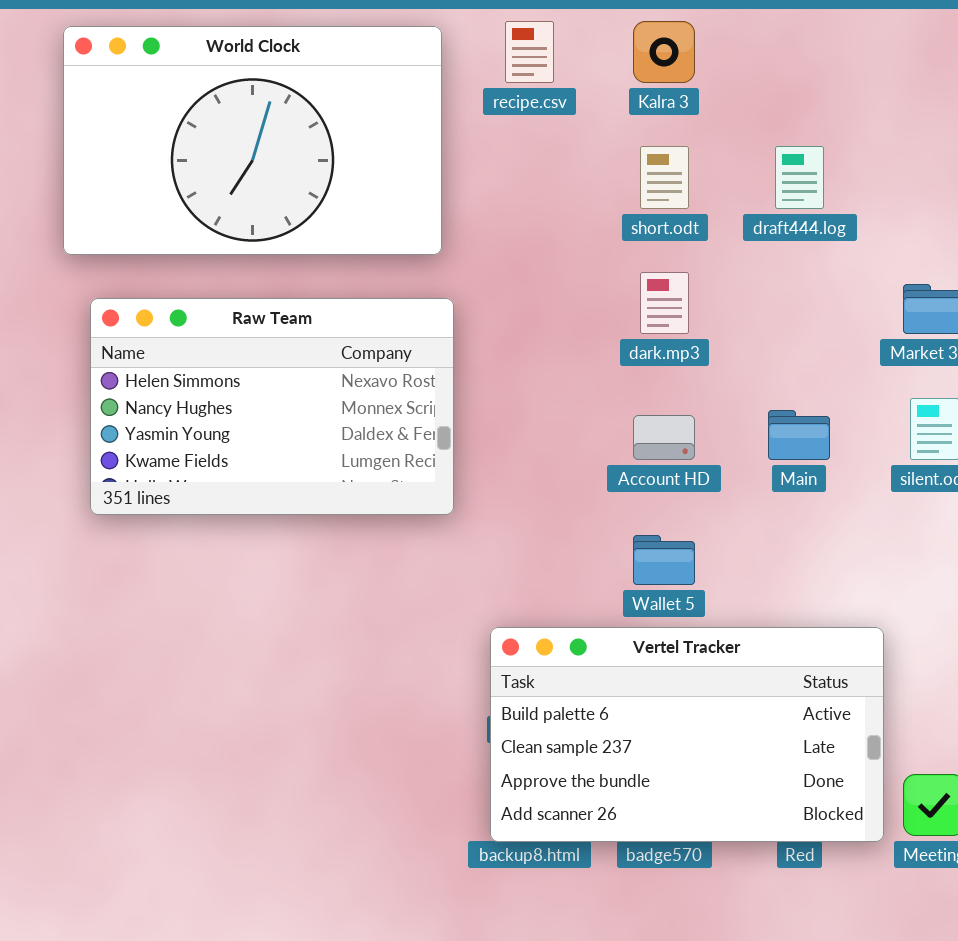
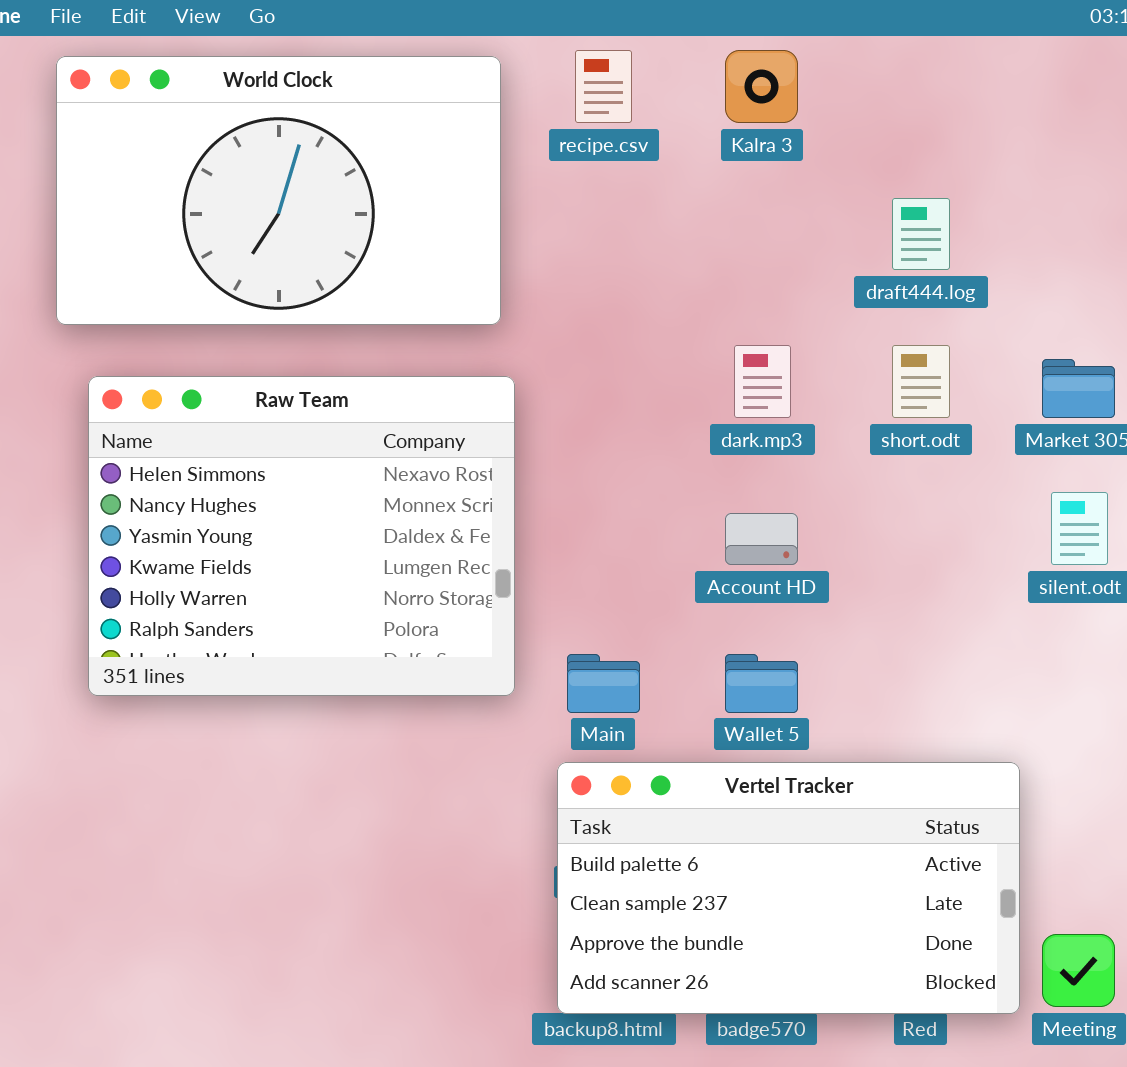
short.odt: [640,146,689,209] -> [892,345,950,418], moved
Raw Team: [90,298,454,515] -> [88,376,515,696], resized
Main: [768,410,830,460] -> [567,654,640,713], moved

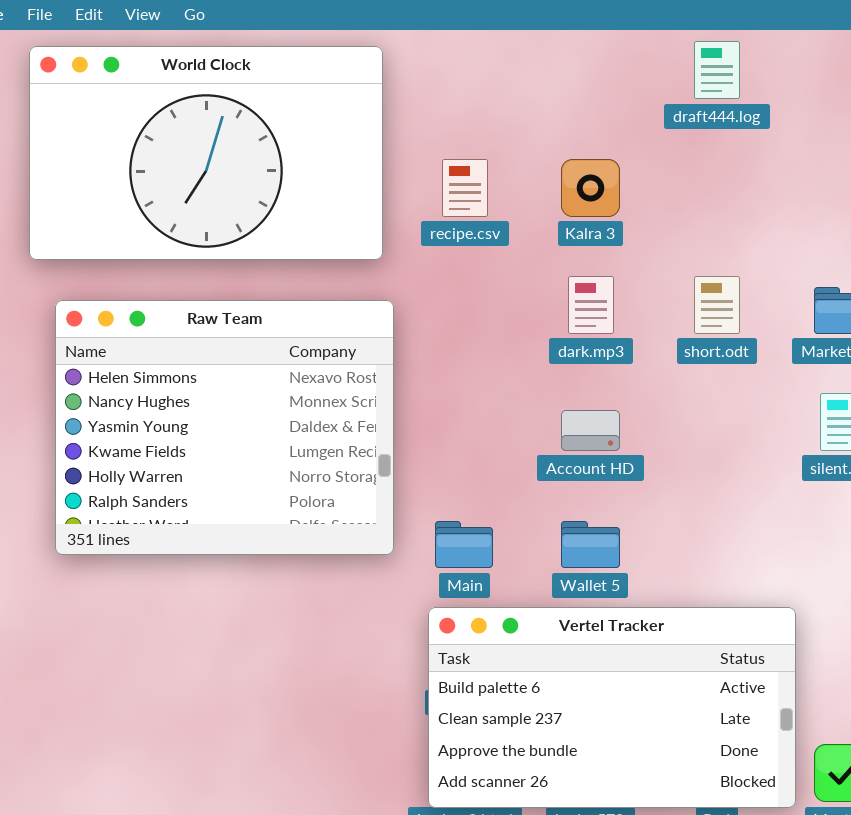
recipe.csv: [575,50,632,123] -> [442,159,488,217], moved
Kalra 3: [725,50,798,123] -> [561,159,620,217], moved
draft444.log: [892,198,950,270] -> [694,41,740,99], moved

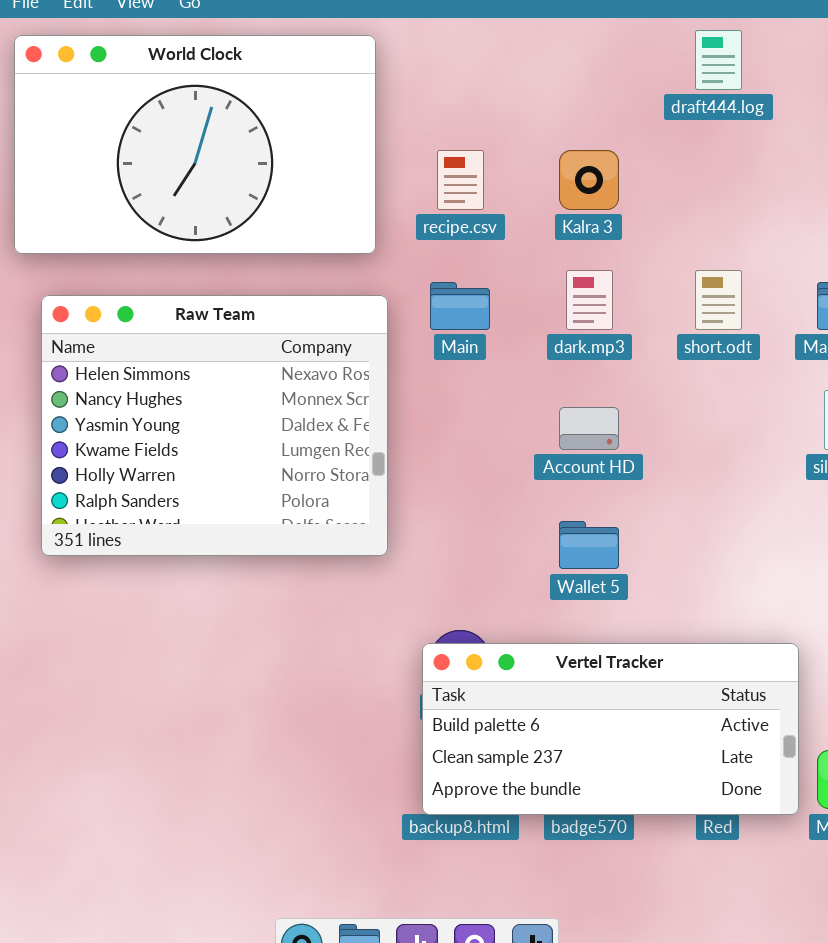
Main: [435,521,493,568] -> [430,282,490,330], moved
Vertel Tracker: [428,607,796,808] -> [422,643,799,815], resized

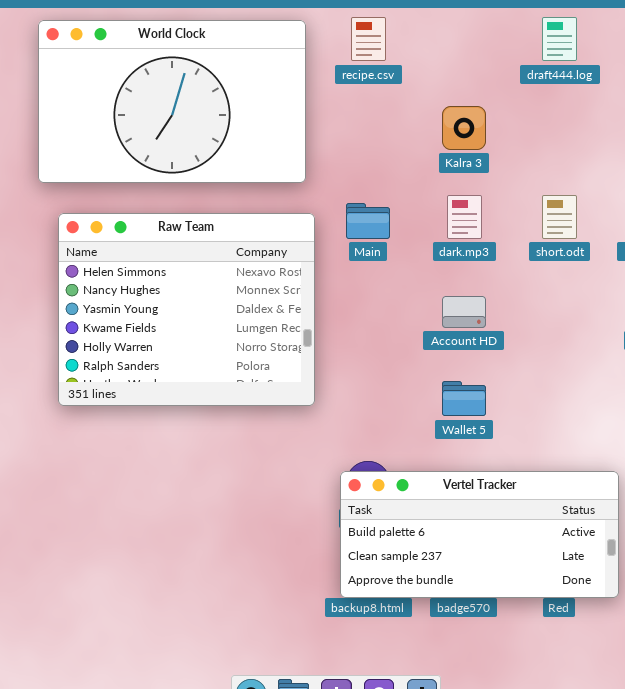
recipe.csv: [437,150,484,210] -> [351,17,386,61], moved

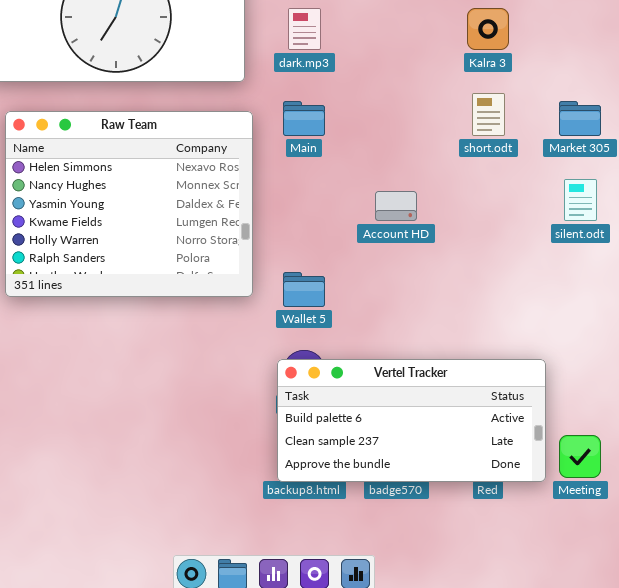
Kalra 3: [442,106,486,150] -> [467,8,509,50], moved
dark.mp3: [447,195,482,239] -> [288,8,321,50], moved
Wallet 5: [442,381,486,416] -> [283,272,325,307], moved

